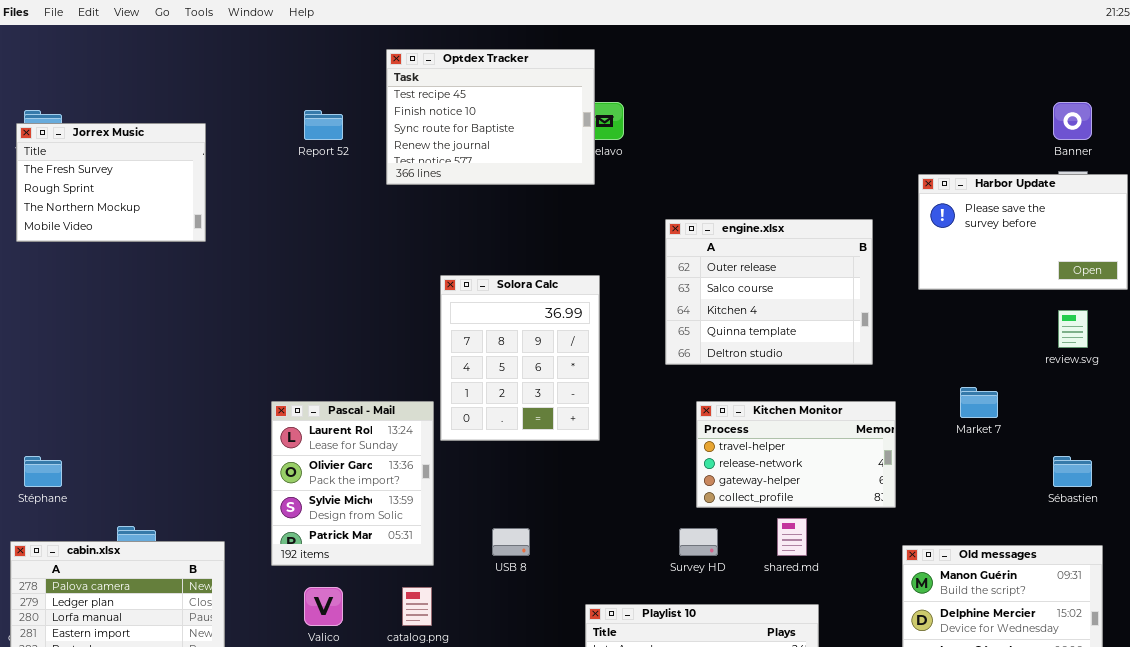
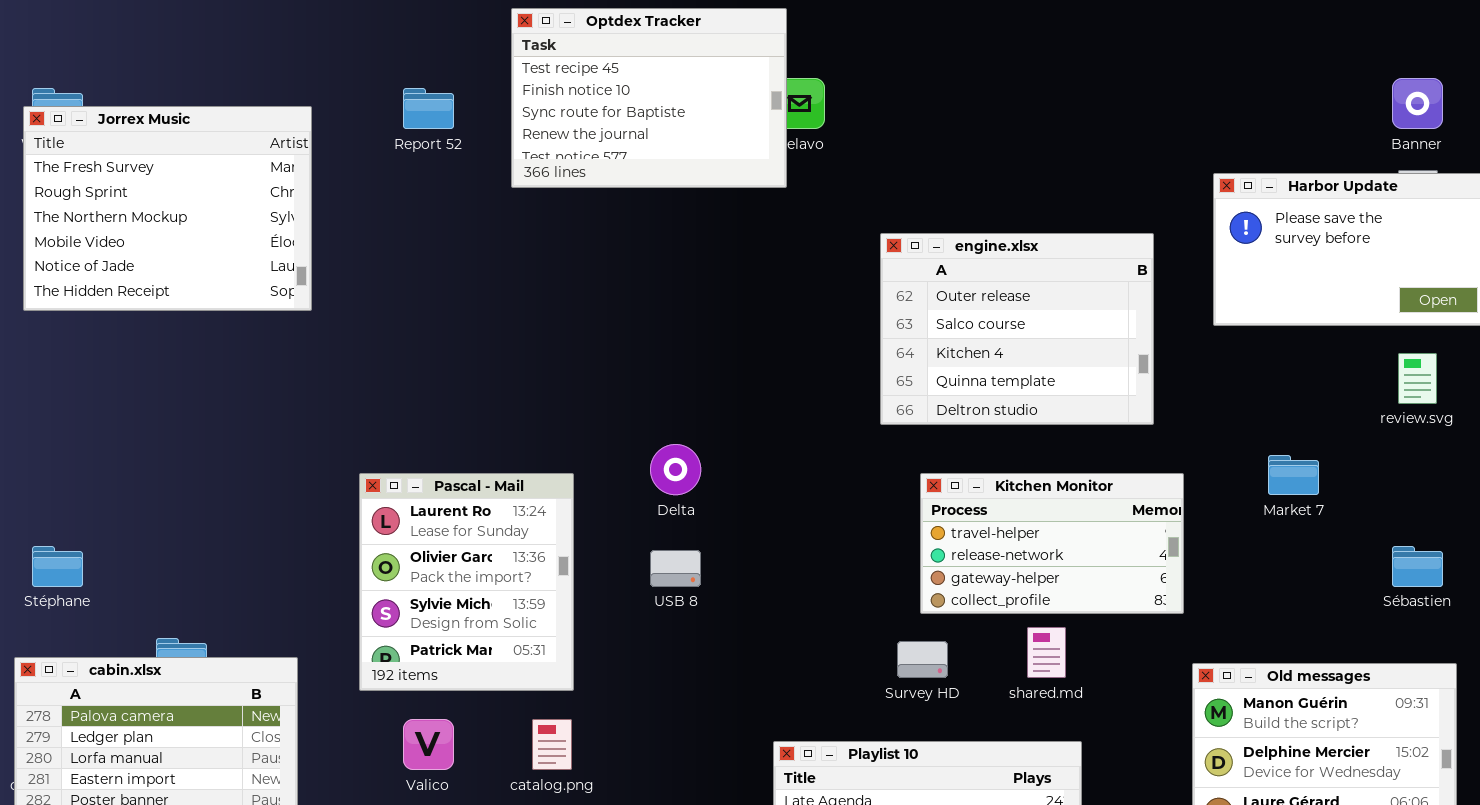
Jorrex Music: [16,123,206,242] -> [23,106,312,311], resized
Solora Calc: [440,275,600,441] -> none, closed
USB 8: [492,528,530,556] -> [650,550,701,587], moved

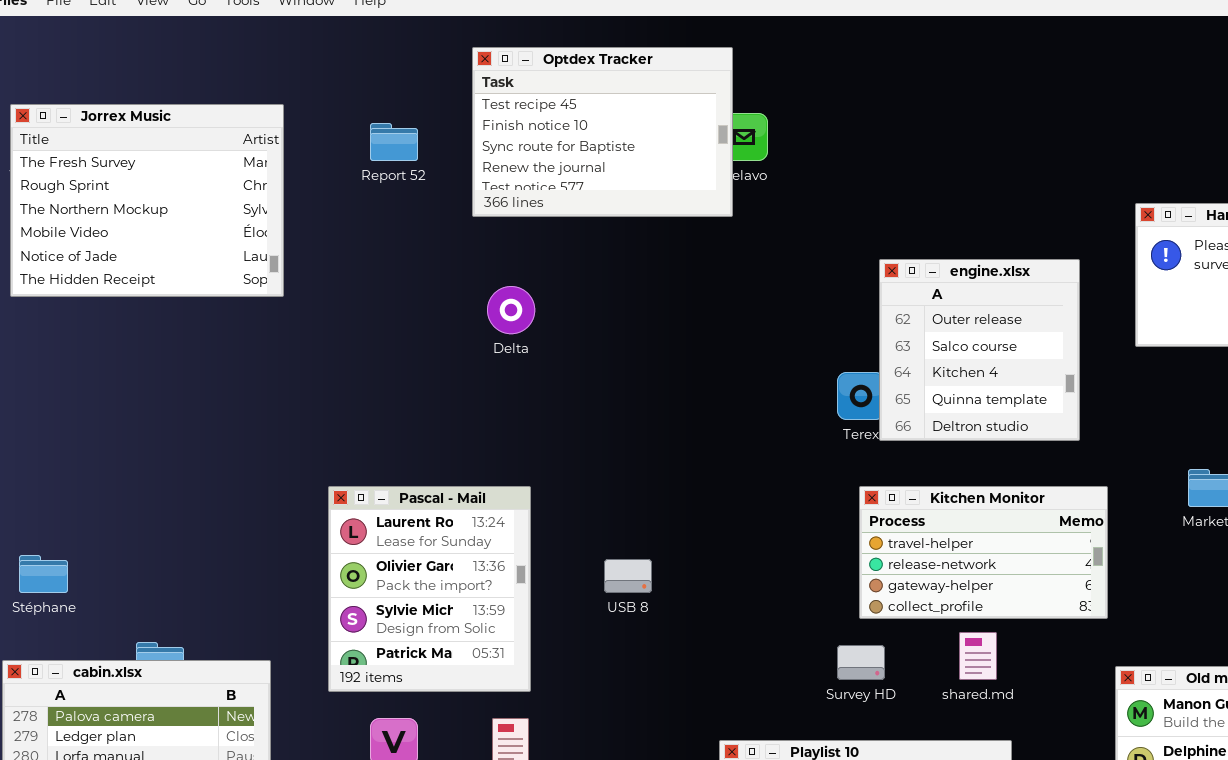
Jorrex Music: [23,106,312,311] -> [10,104,284,297], moved
engine.xlsx: [880,233,1154,425] -> [879,259,1080,441], resized
Delta: [650,444,701,495] -> [487,286,535,334], moved

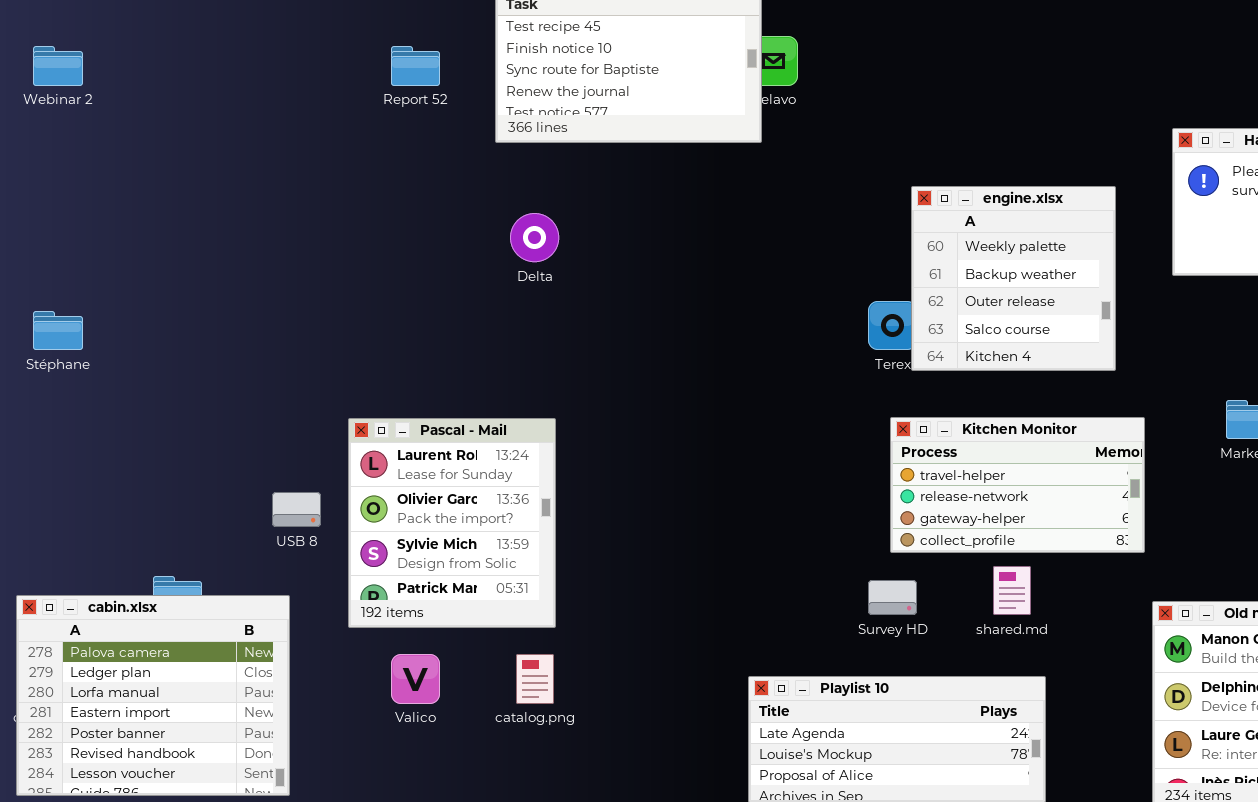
Jorrex Music: [10,104,284,297] -> none, closed
engine.xlsx: [879,259,1080,441] -> [911,186,1116,371], scrolled up 2 rows
Stéphane: [19,555,68,593] -> [33,311,83,350], moved
USB 8: [604,559,652,593] -> [272,492,321,527], moved

